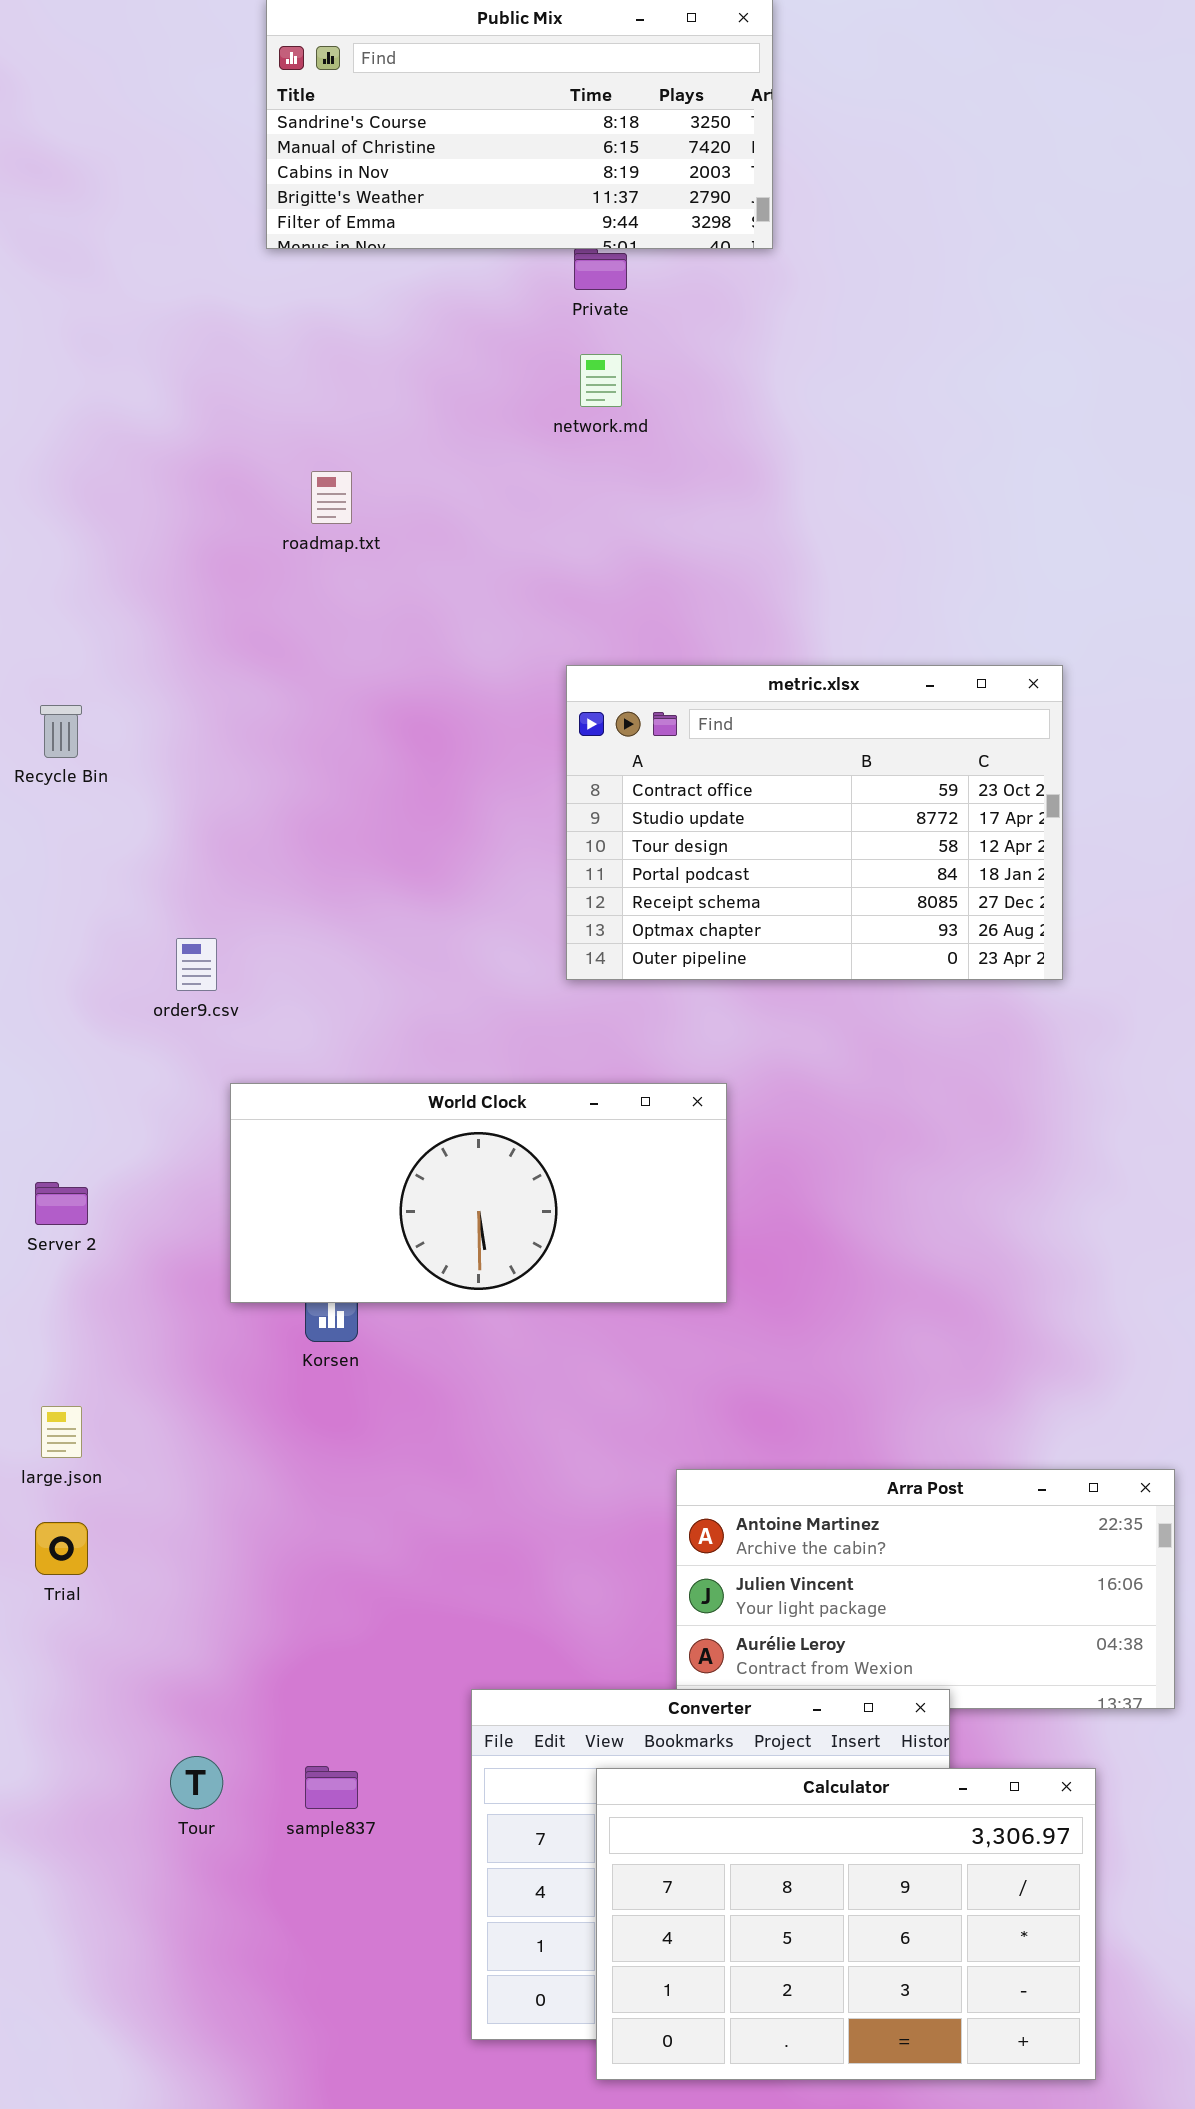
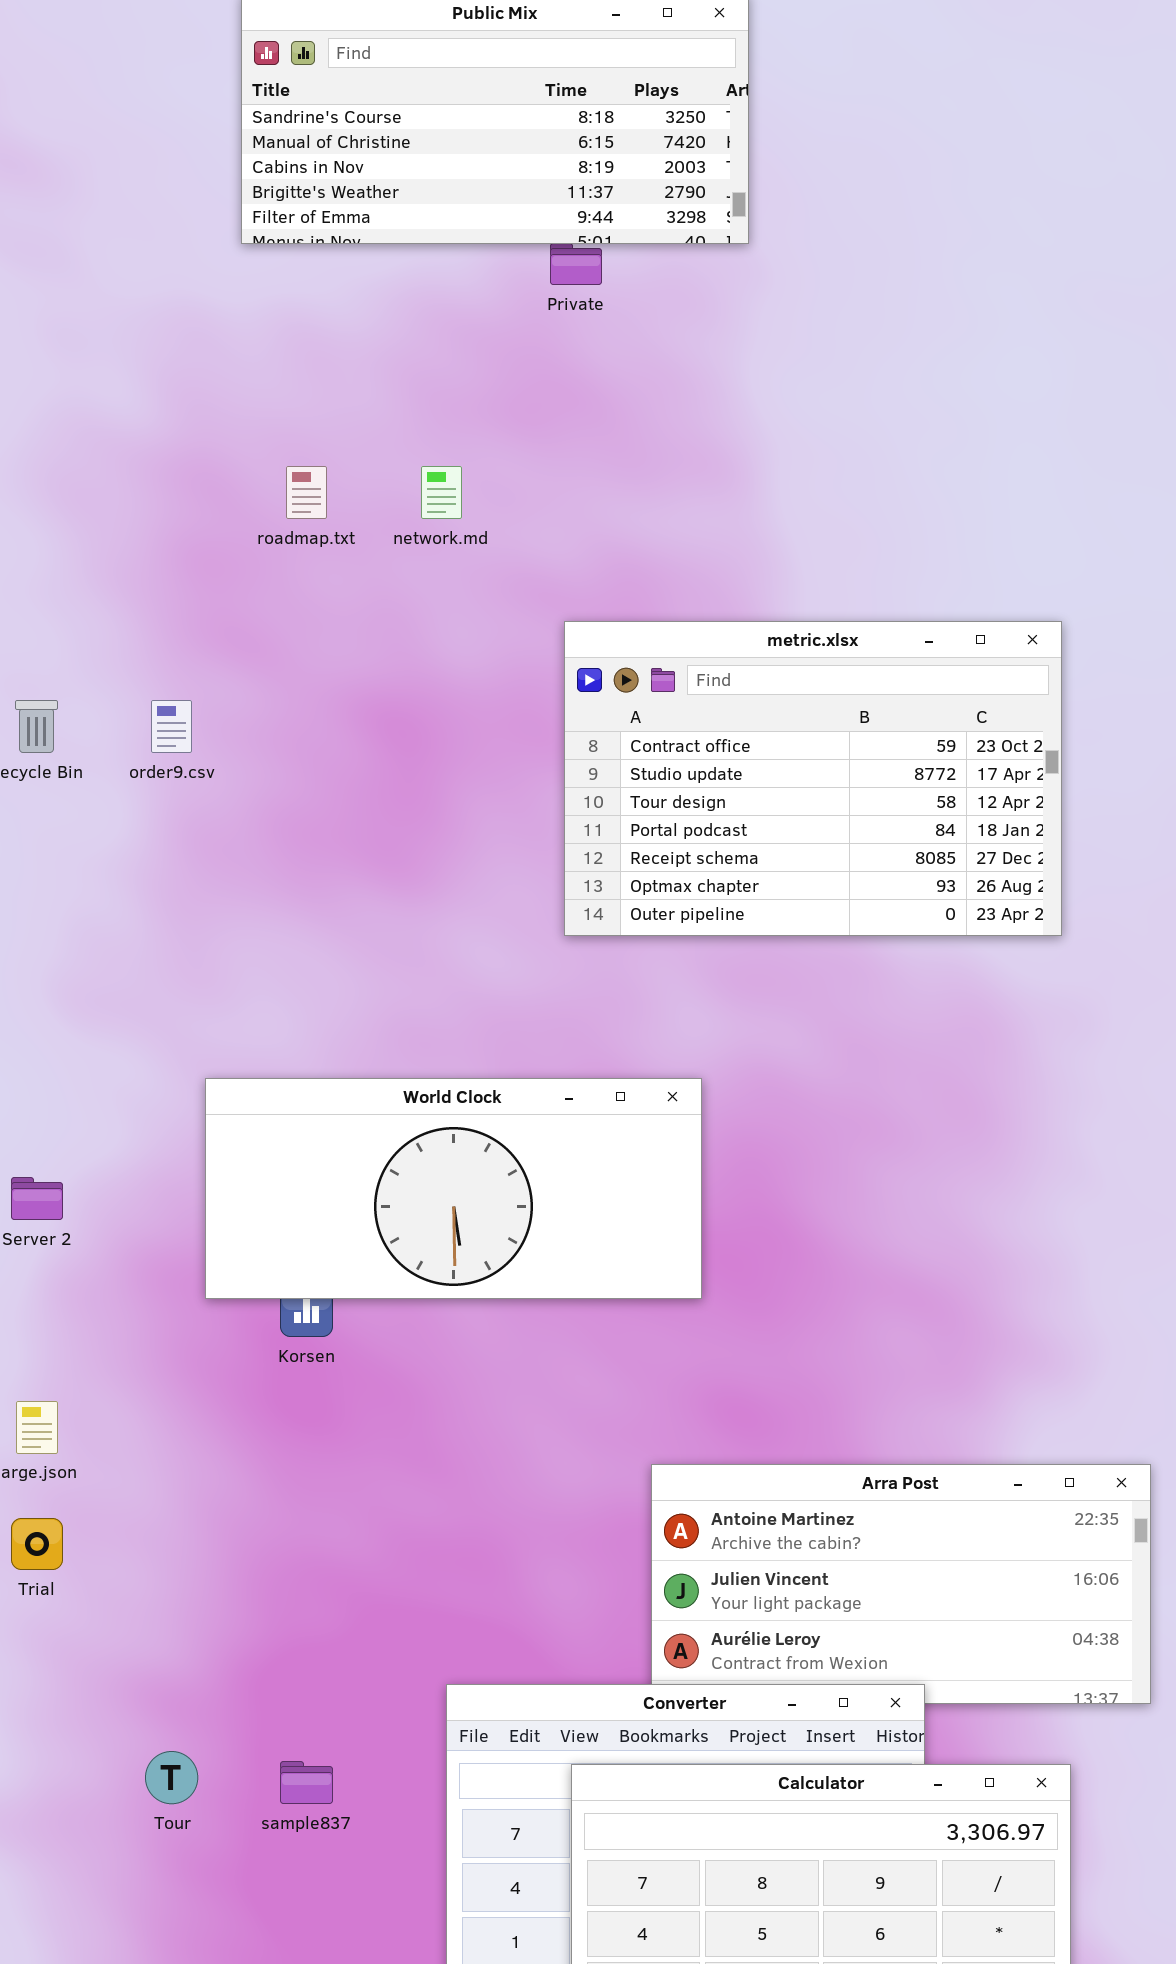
network.md: [580,354,622,407] -> [421,466,462,519], moved
metric.xlsx: [566,665,1063,980] -> [564,621,1062,936], moved
order9.csv: [176,938,217,991] -> [151,700,192,753], moved

